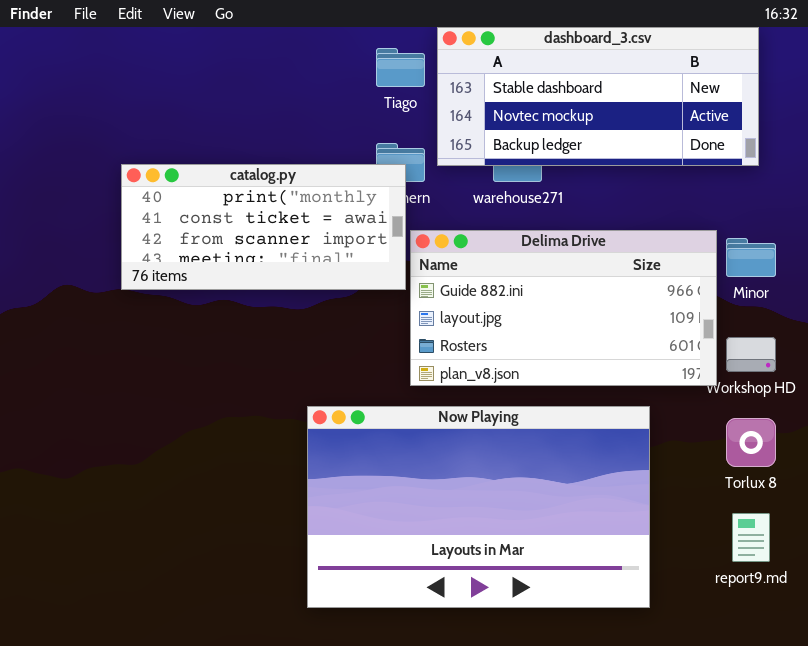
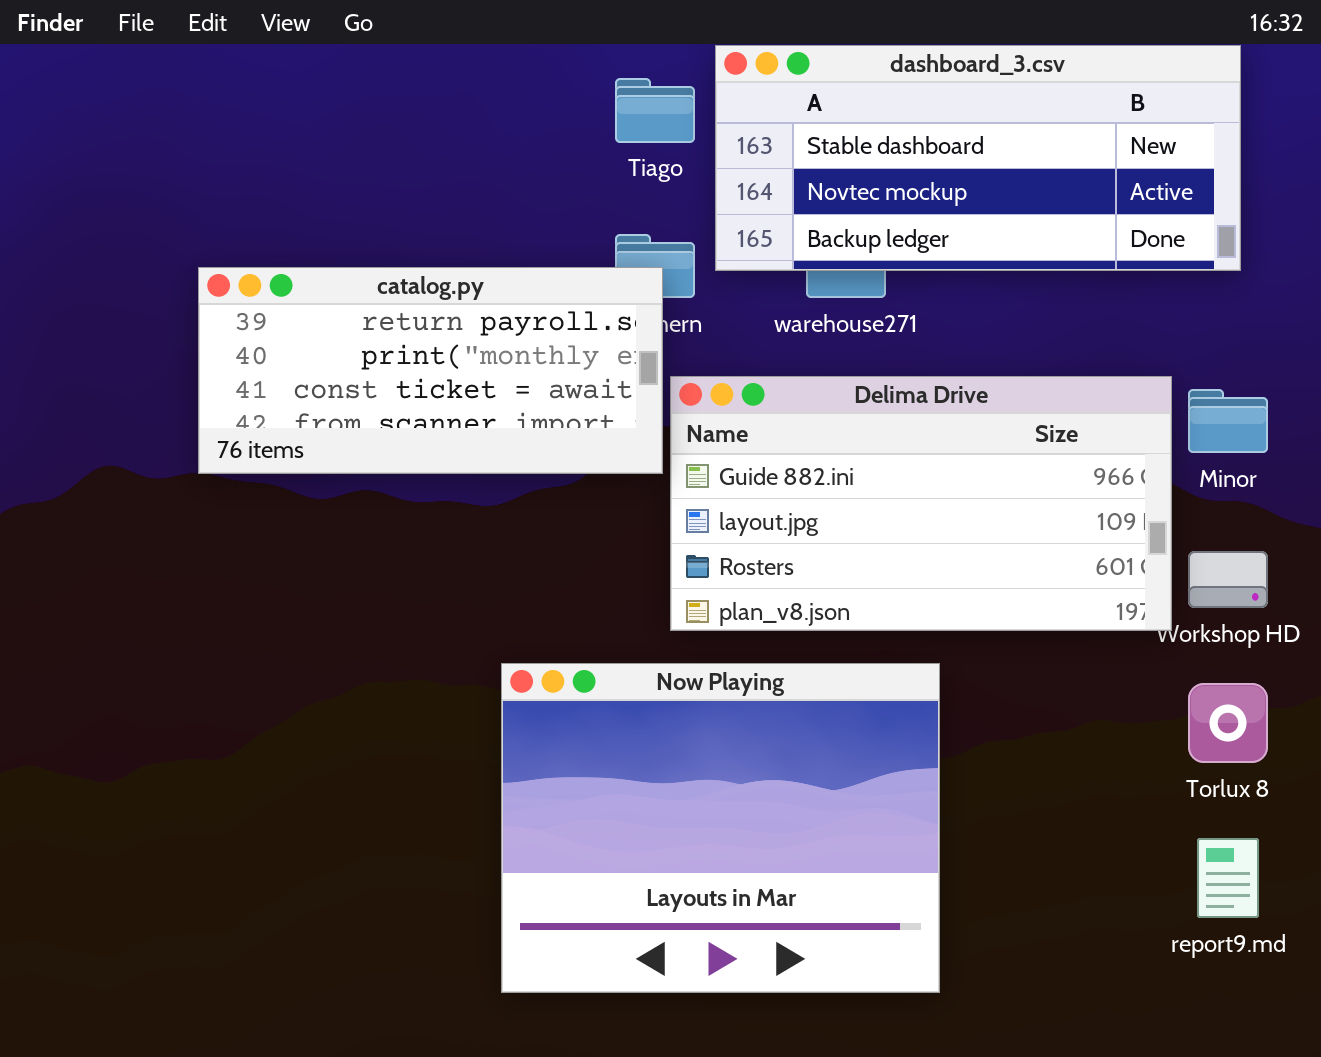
catalog.py: [121,164,406,290] -> [198,267,663,474], scrolled up 1 row
Now Playing: [307,406,650,608] -> [501,663,940,993], resized

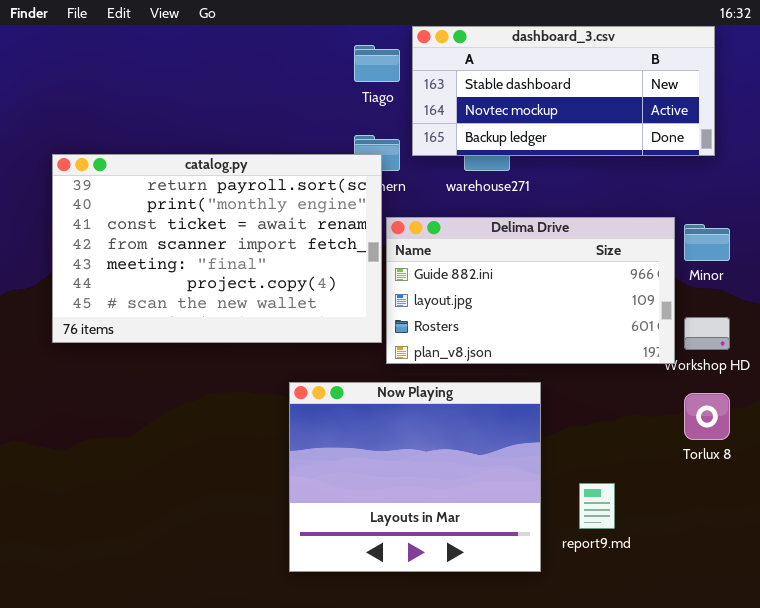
catalog.py: [198,267,663,474] -> [52,154,382,343], resized
report9.md: [1197,838,1259,918] -> [579,483,615,529], moved

